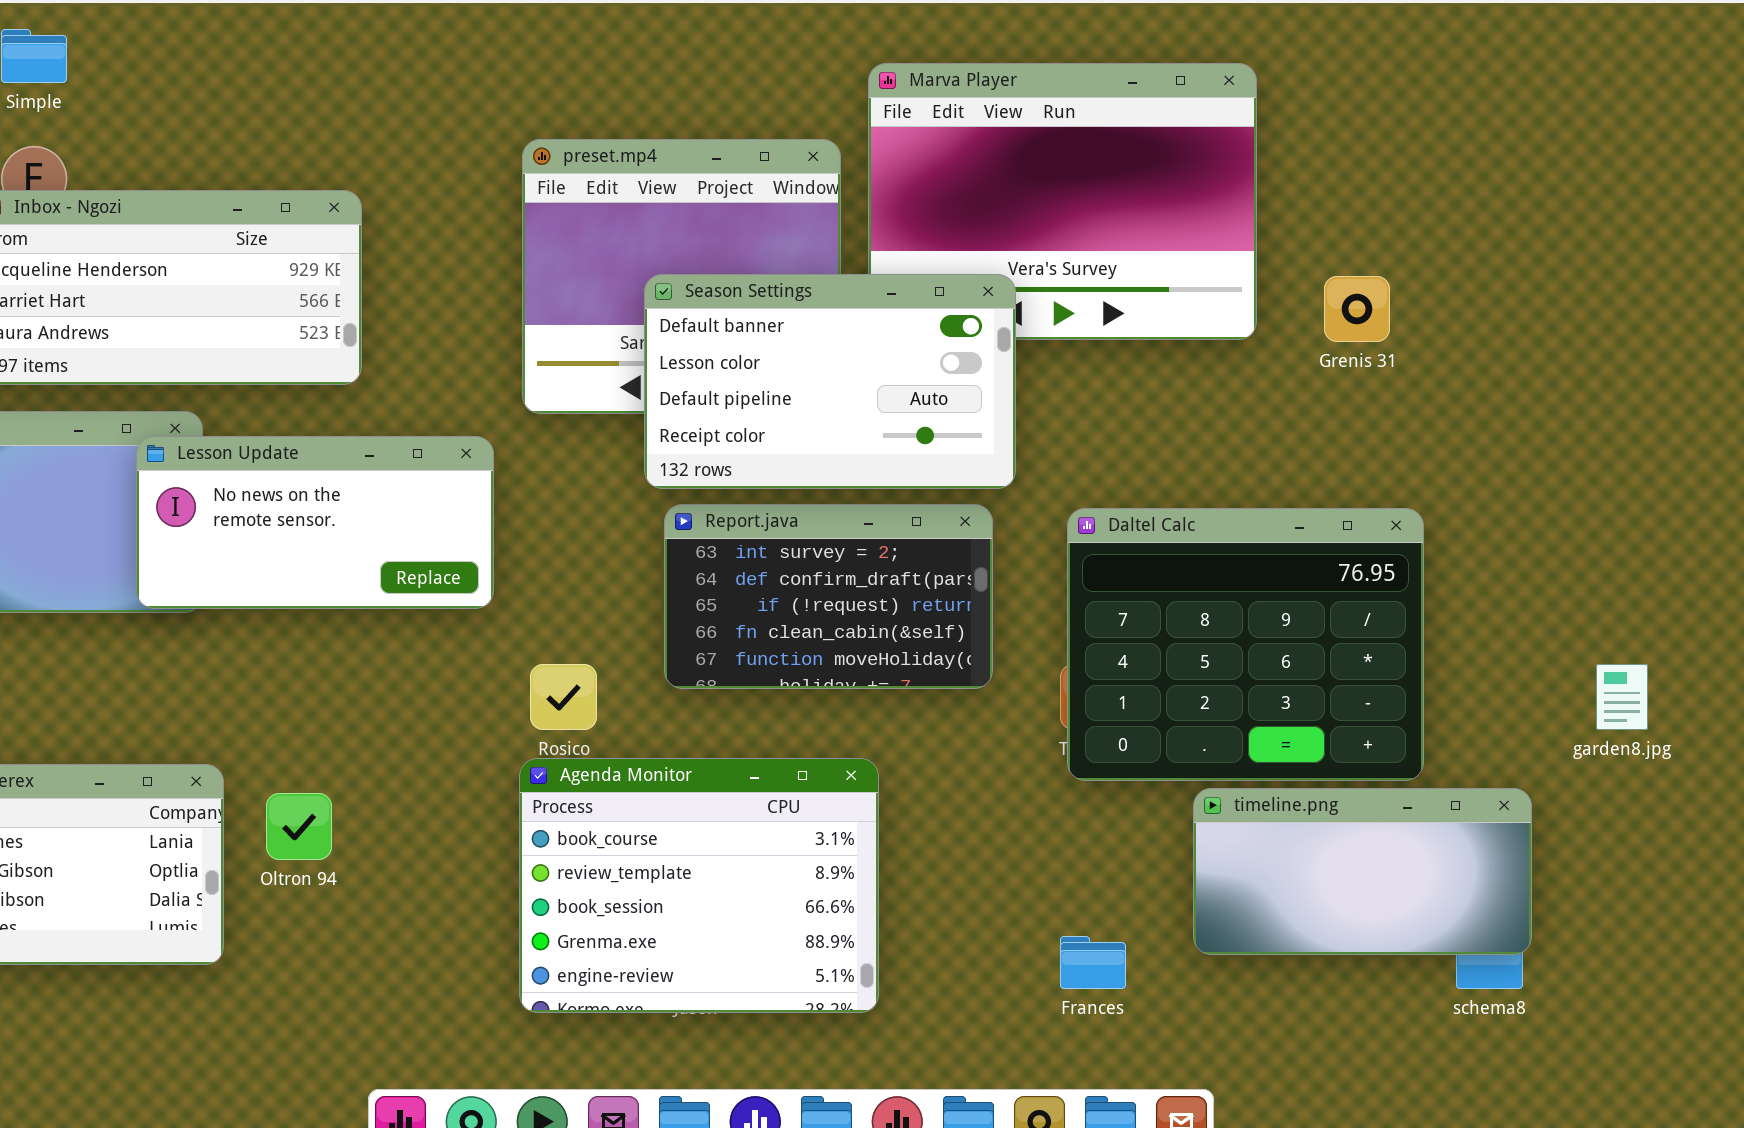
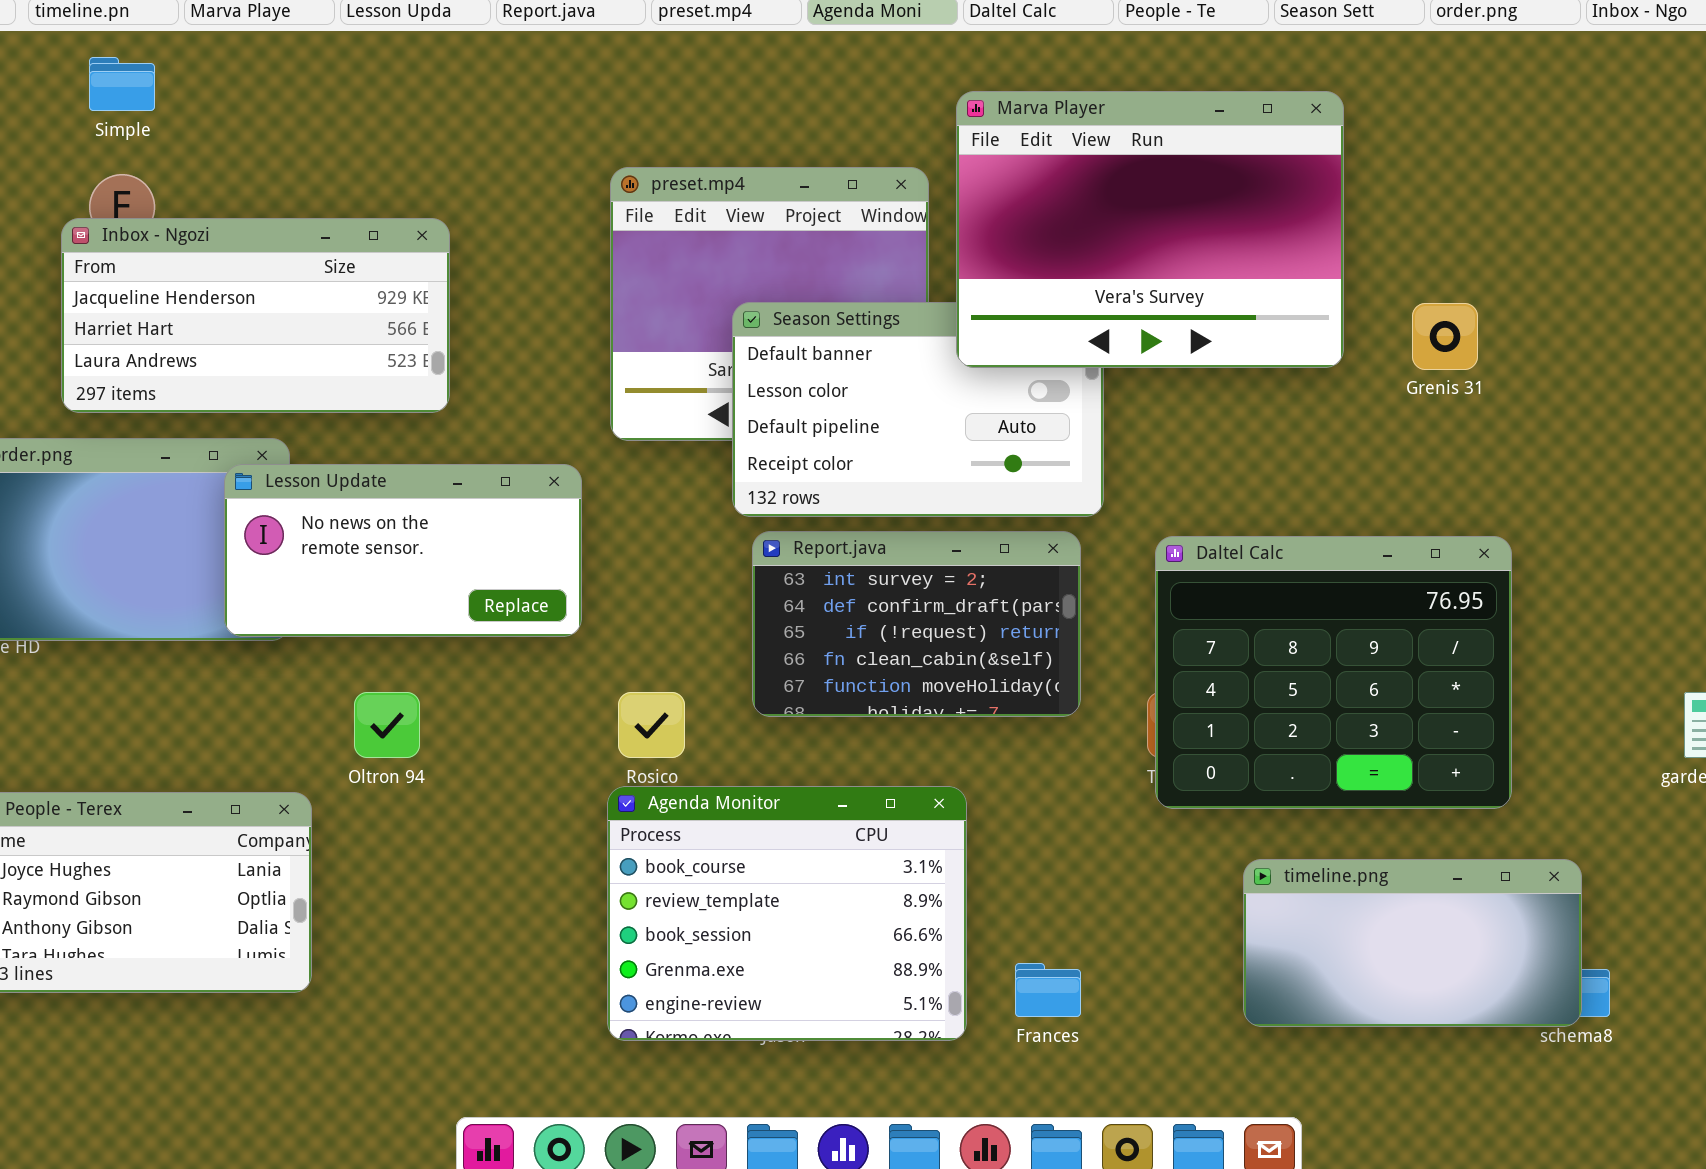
Marva Player: [868,63,1257,340] -> [956,91,1344,368], raised
timeline.png: [1193,788,1532,955] -> [1243,859,1582,1027], moved
Oltron 94: [266,793,332,860] -> [354,692,420,758], moved
Frances: [1060,936,1126,989] -> [1015,963,1081,1017], moved

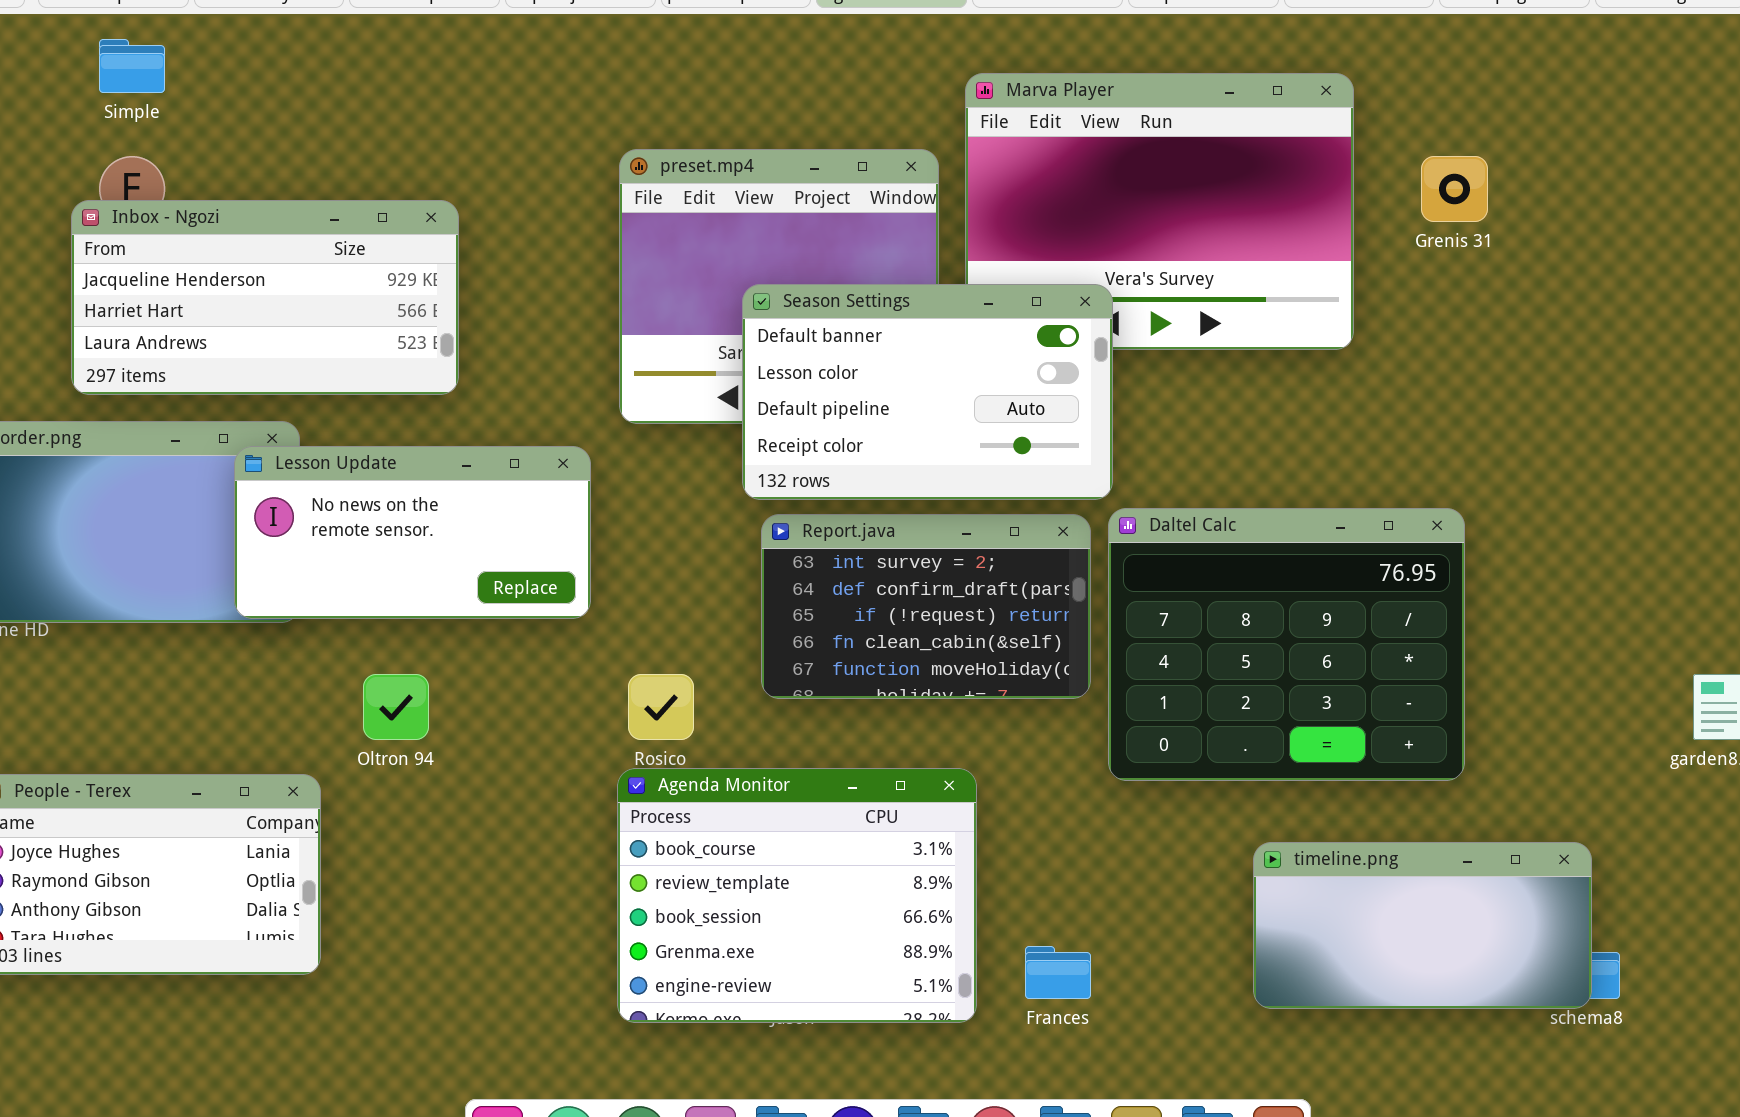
Season Settings: [732,302,1104,517] -> [742,284,1113,500], raised
Grenis 31: [1412,303,1478,370] -> [1421,156,1488,222], moved
Daltel Calc: [1155,536,1512,809] -> [1108,508,1465,781], moved

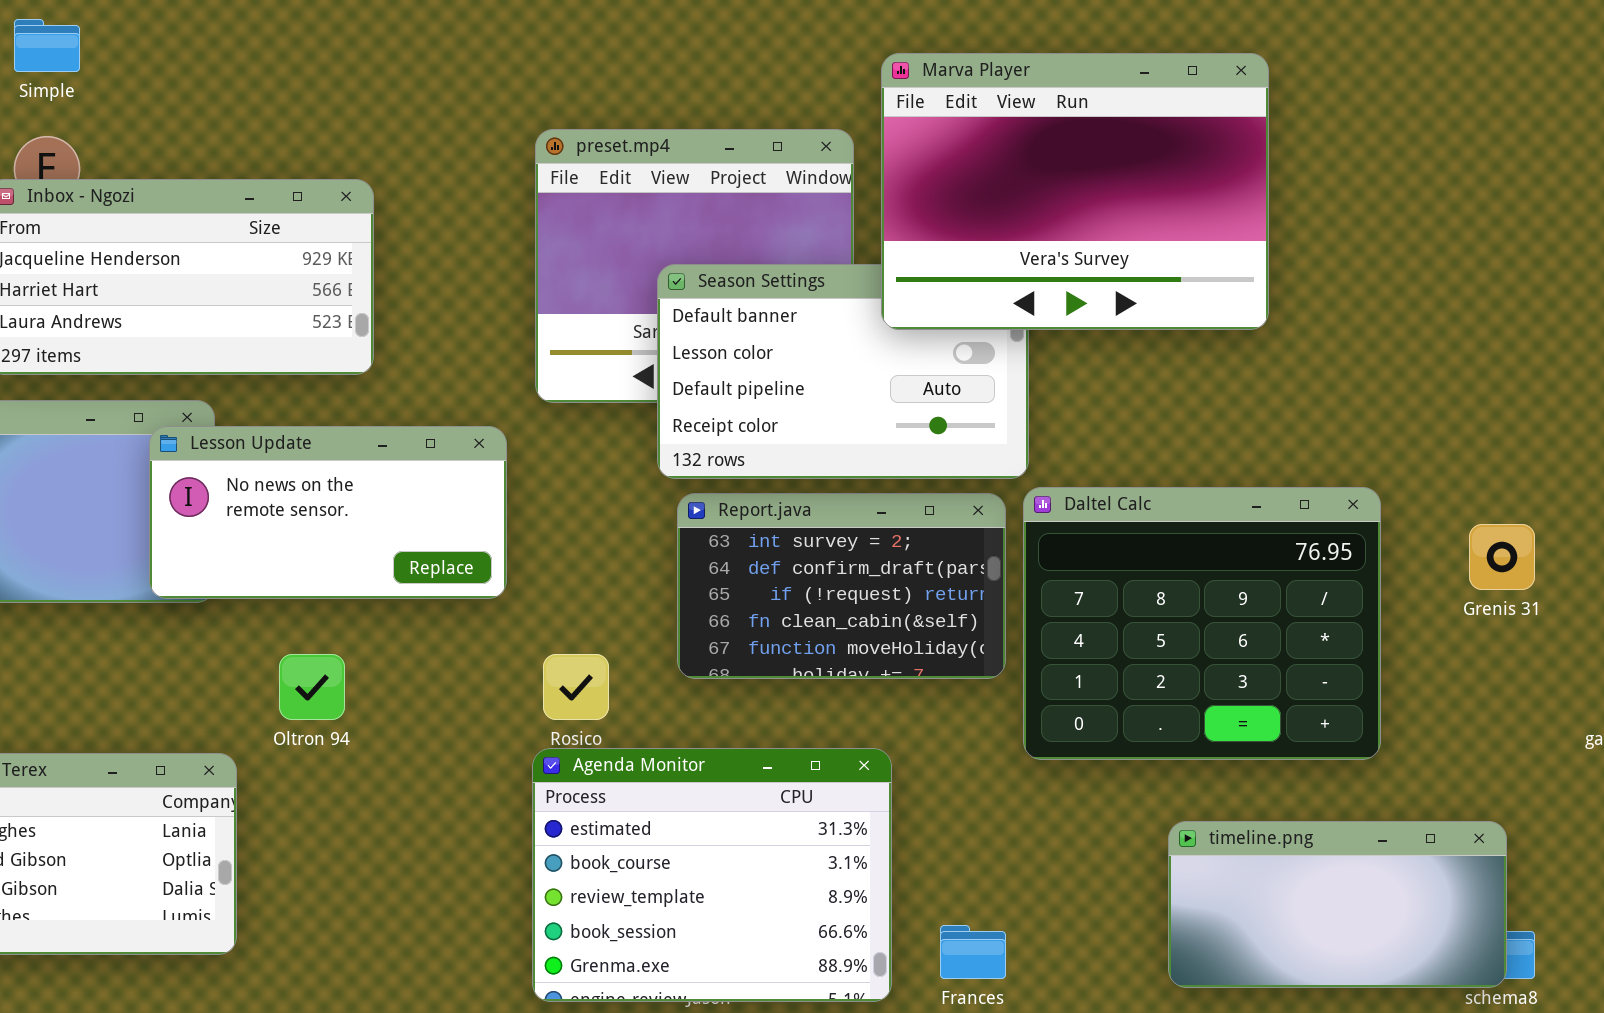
Marva Player: [965,73,1354,350] -> [881,53,1269,330], raised
Grenis 31: [1421,156,1488,222] -> [1469,524,1535,590], moved
Agenda Monitor: [617,768,977,1023] -> [532,748,892,1002], scrolled up 1 row

